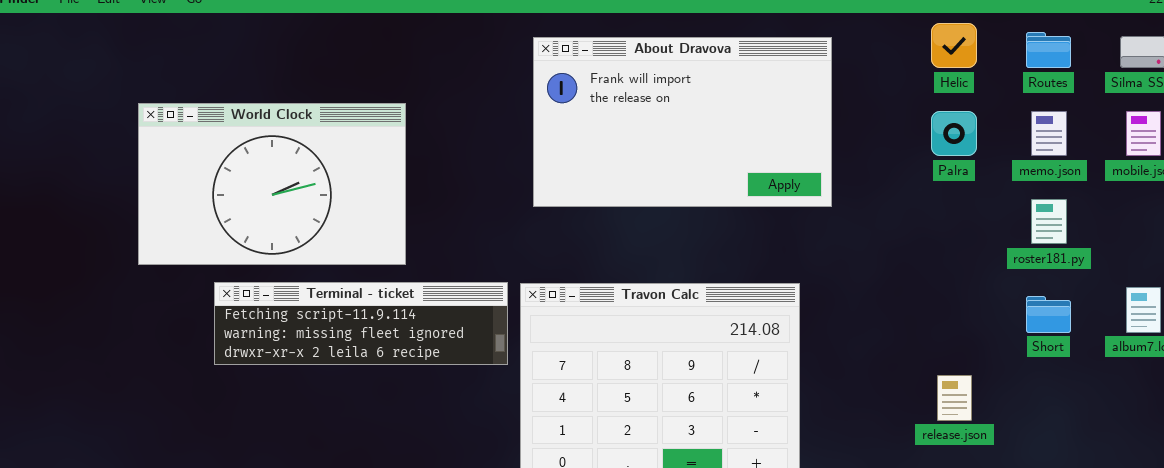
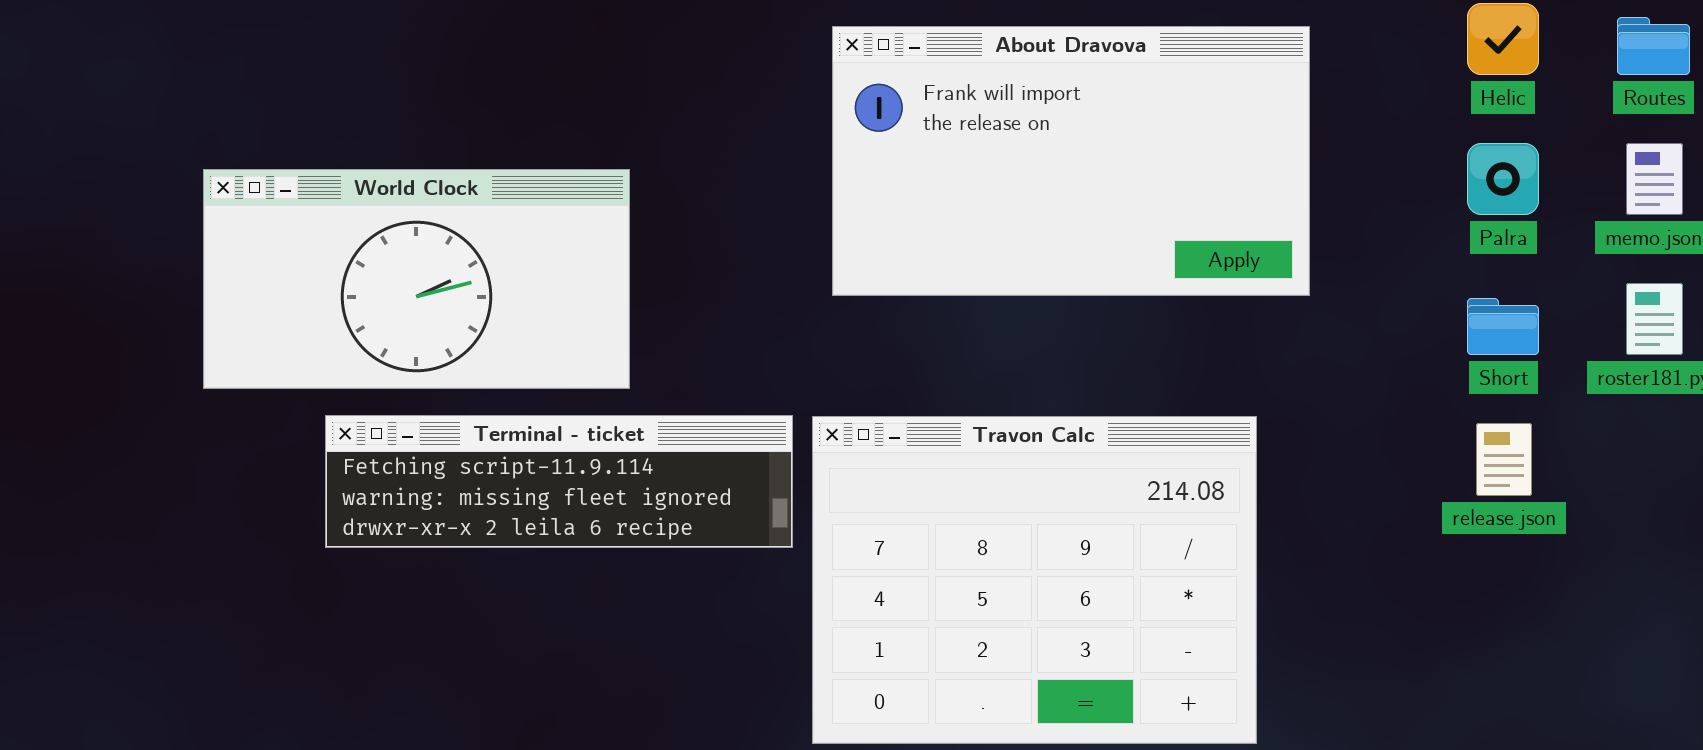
World Clock: [138,103,406,265] -> [203,169,630,389], resized
Short: [1026,296,1071,333] -> [1467,298,1539,355], moved
release.json: [937,375,972,421] -> [1476,423,1532,496], moved

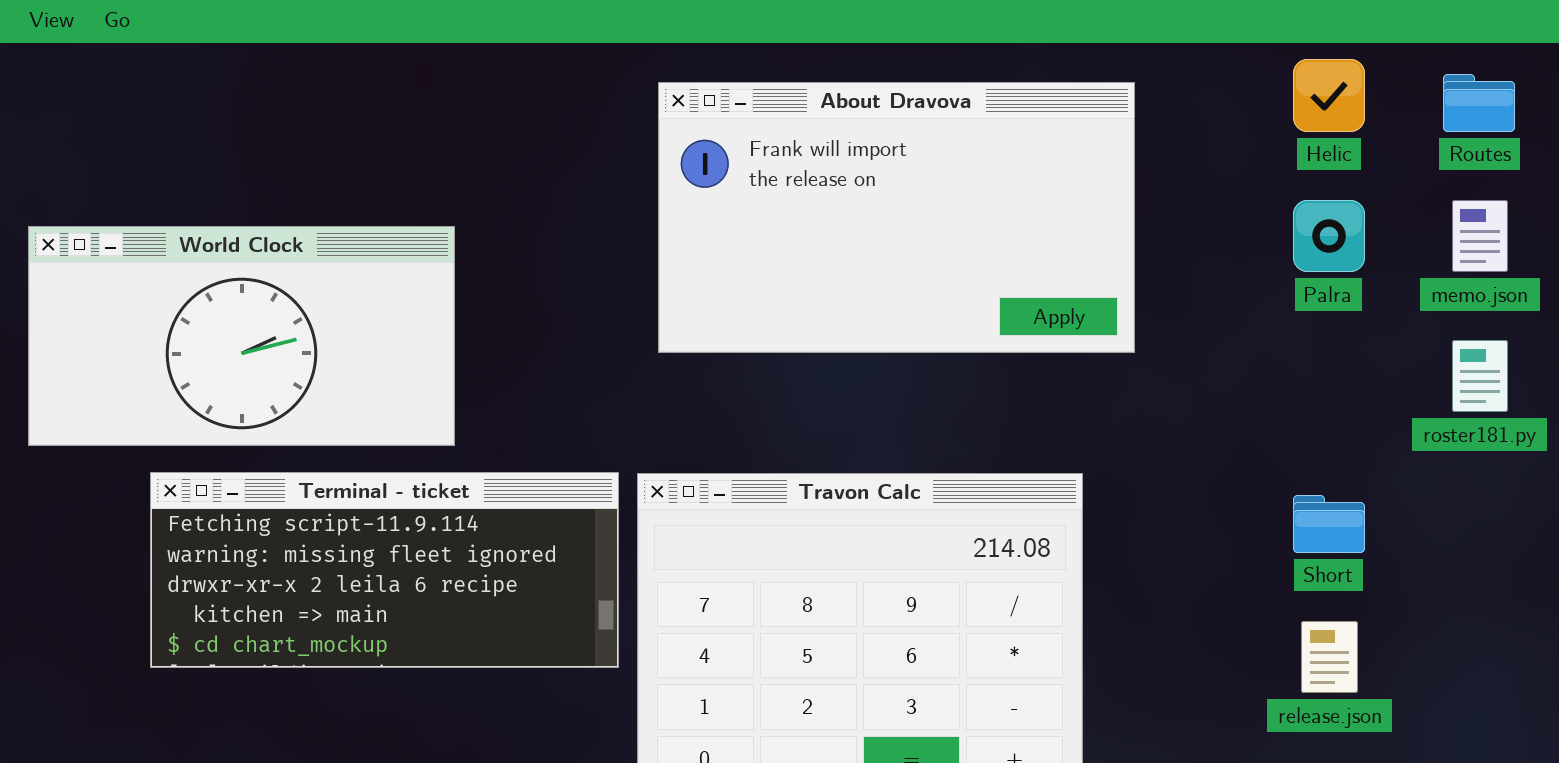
Short: [1467,298,1539,355] -> [1293,495,1365,553], moved
Terminal - ticket: [325,415,793,548] -> [150,472,619,668], resized
release.json: [1476,423,1532,496] -> [1301,621,1358,693], moved

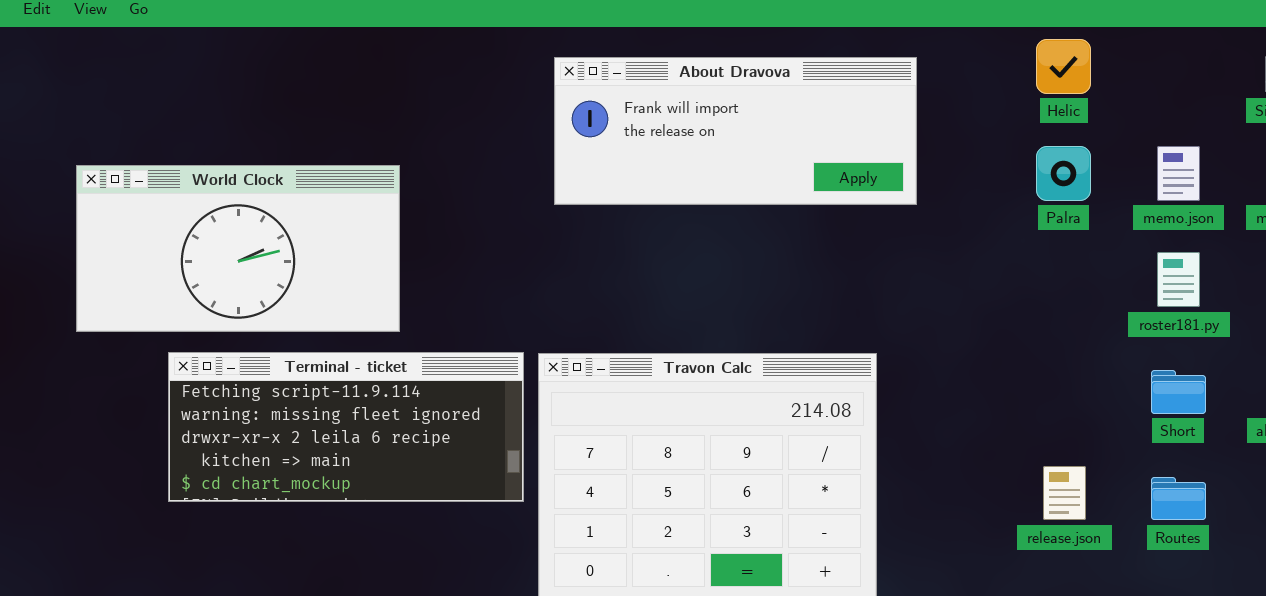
Routes: [1443,74,1515,132] -> [1151,477,1206,520], moved
About Dravova: [658,82,1135,353] -> [554,57,917,205], resized
Short: [1293,495,1365,553] -> [1151,370,1206,414], moved

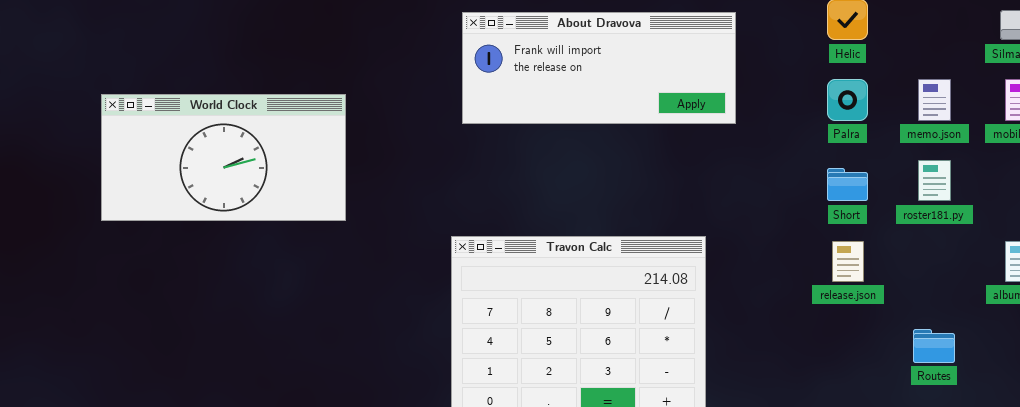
Terminal - ticket: [168,352,524,502] -> none, closed
Short: [1151,370,1206,414] -> [827,168,868,201], moved
release.json: [1043,466,1086,520] -> [832,241,864,282], moved

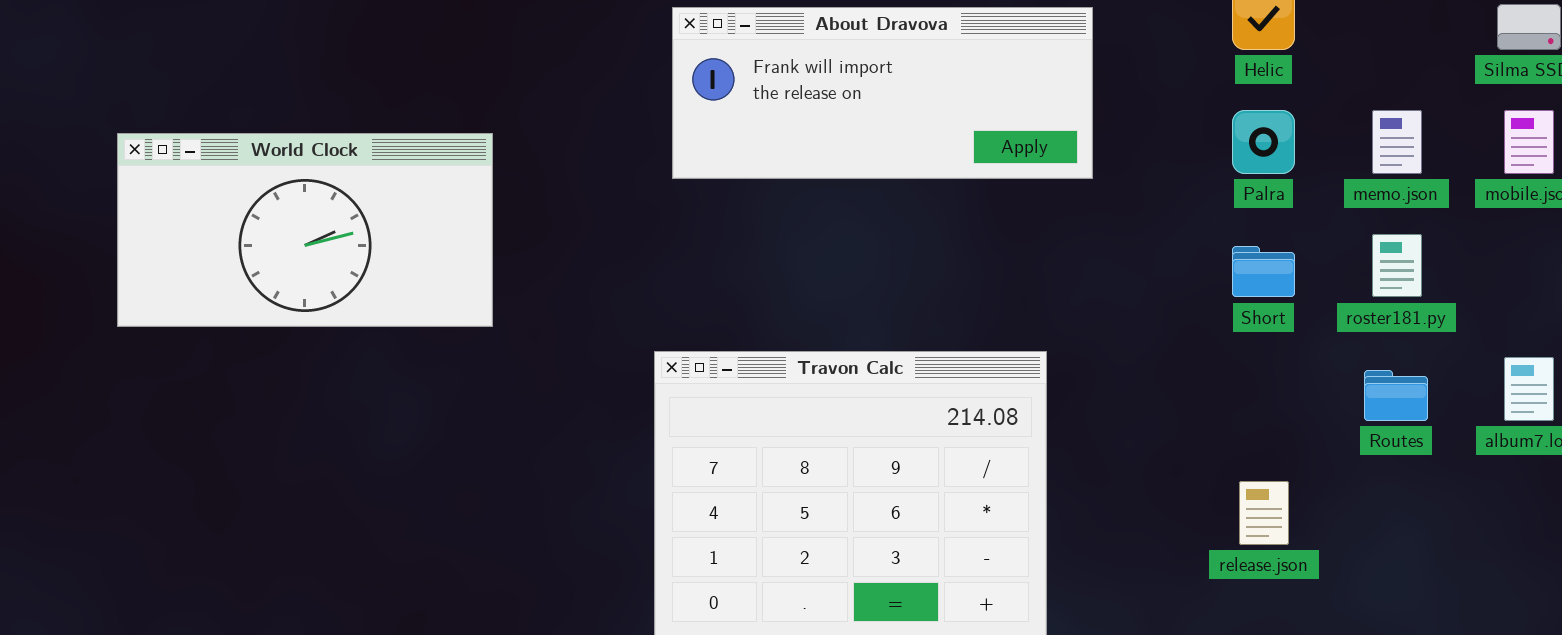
release.json: [832,241,864,282] -> [1239,481,1289,545], moved
Routes: [913,329,955,363] -> [1364,370,1428,421], moved

